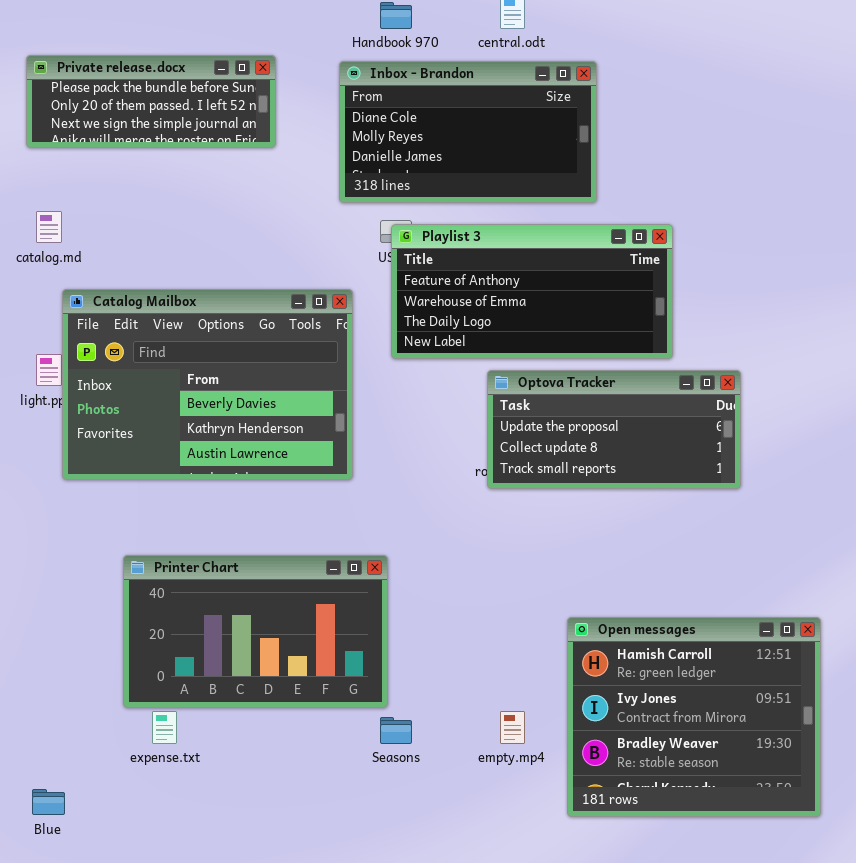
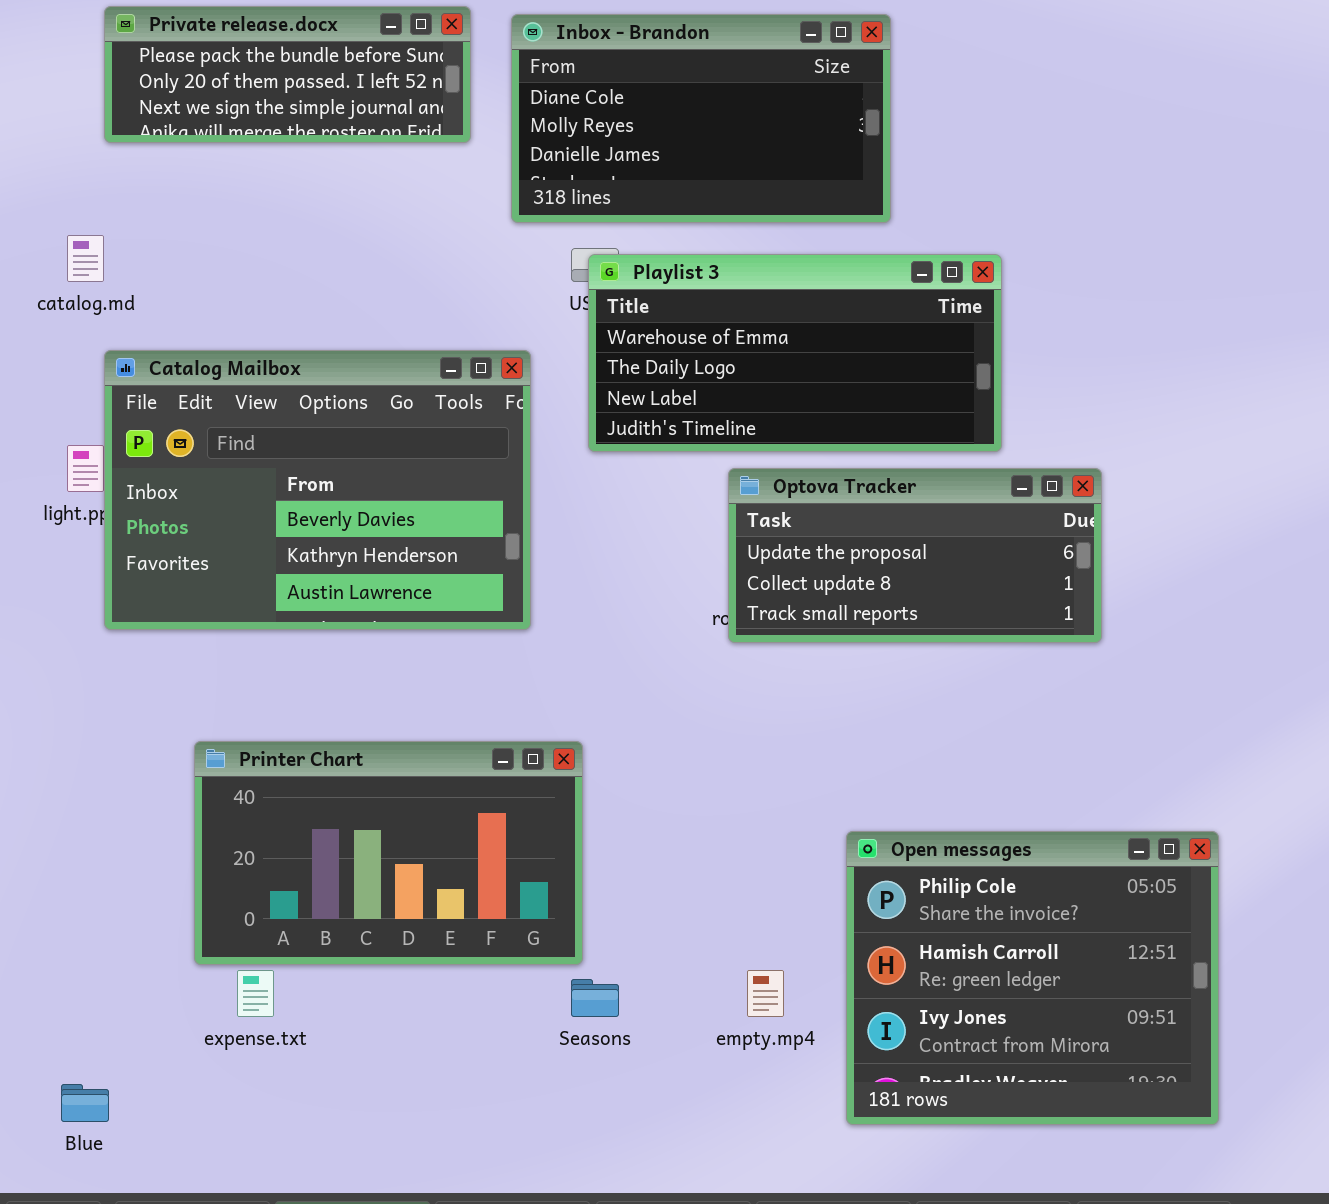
Private release.docx: [26,55,276,148] -> [104,6,471,143], moved
Playlist 3: [391,224,673,359] -> [588,254,1002,452], scrolled down 1 row
Open messages: [567,617,821,817] -> [846,831,1219,1125], scrolled up 1 row

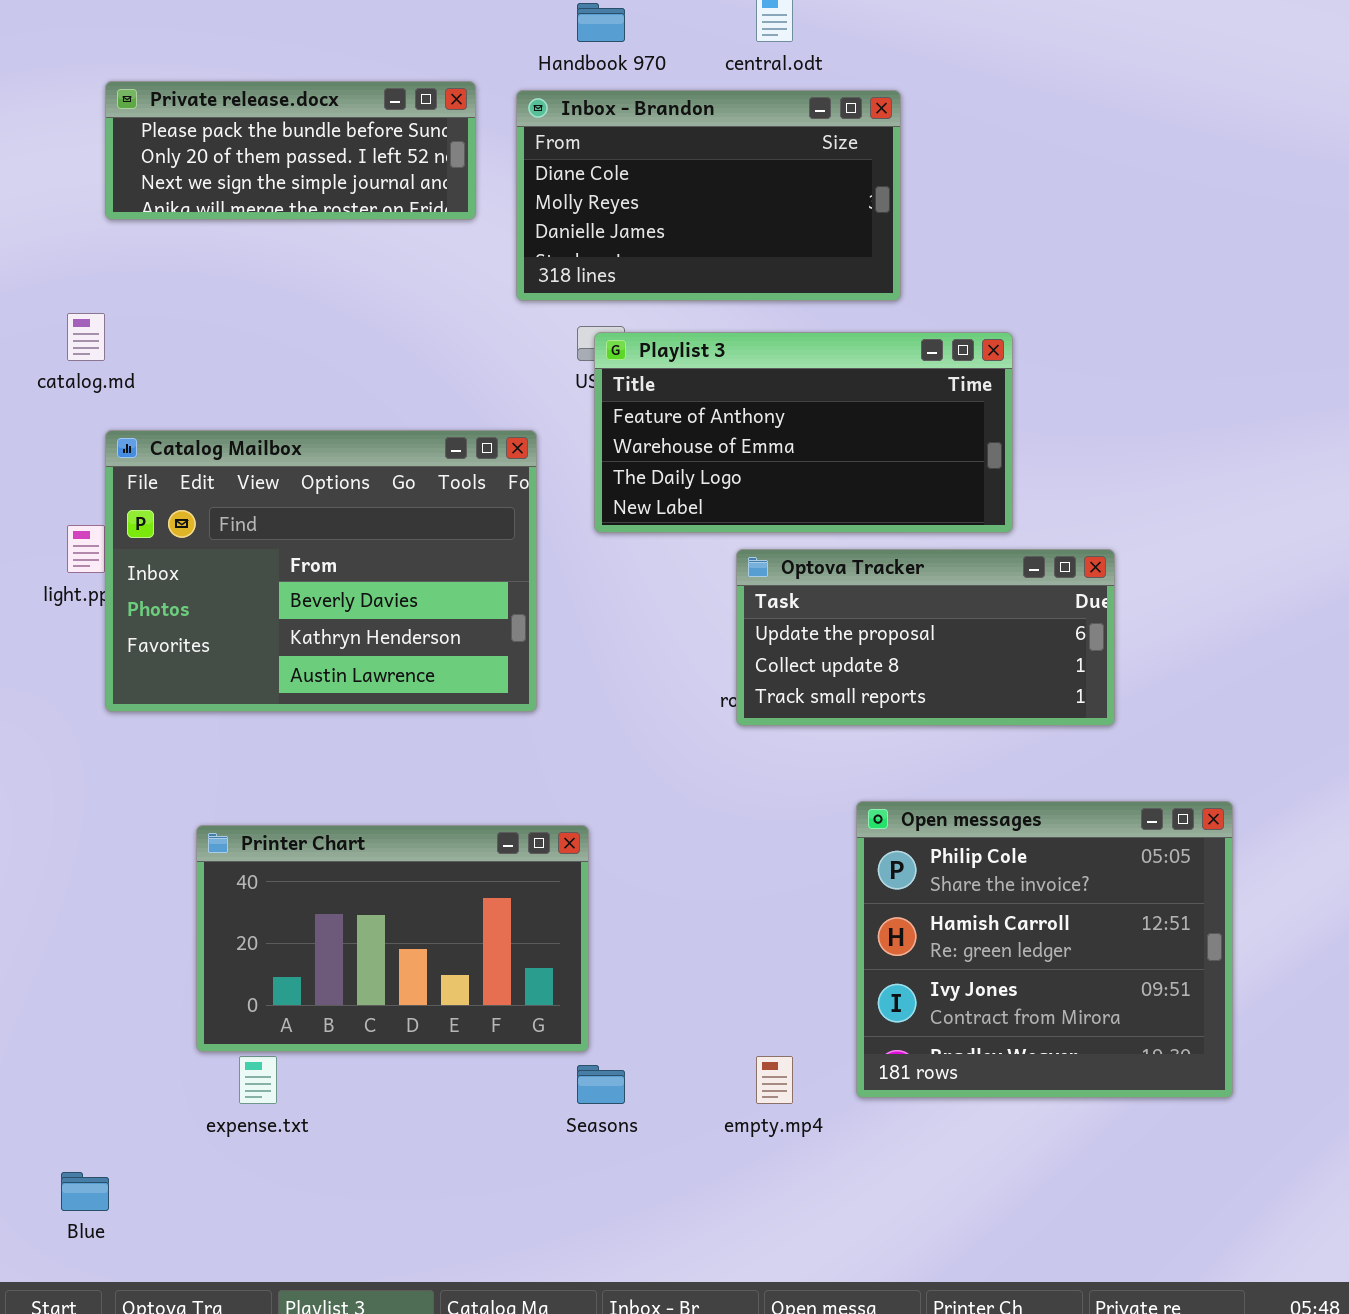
Playlist 3: [588,254,1002,452] -> [594,332,1013,533], scrolled up 1 row
Open messages: [846,831,1219,1125] -> [856,801,1233,1098], moved

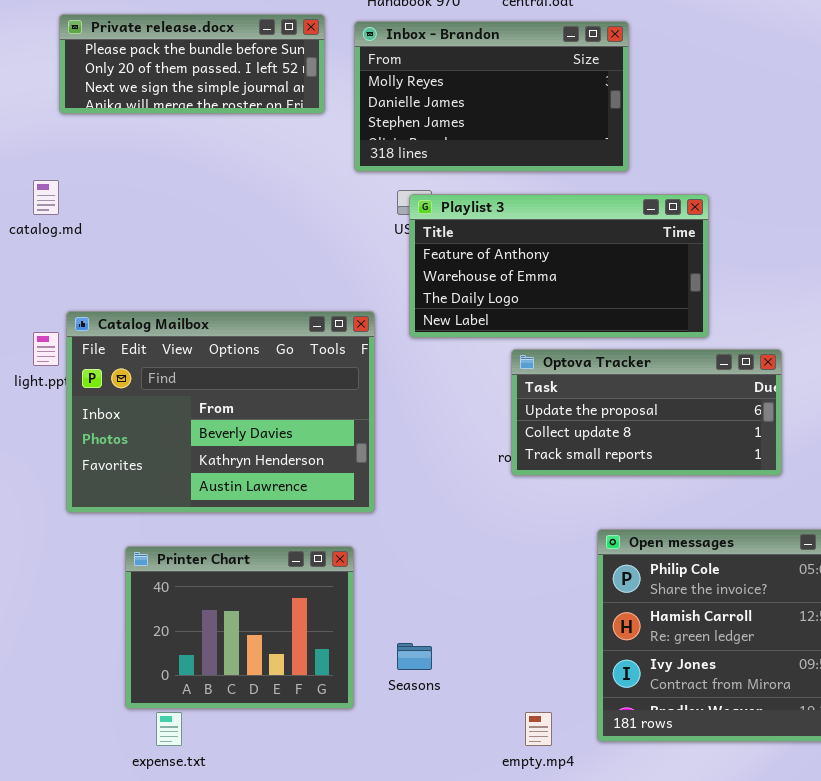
Inbox - Brandon: [516,90,901,301] -> [354,21,629,172], scrolled down 1 row
Catalog Mailbox: [105,430,537,712] -> [66,311,375,513], moved
Printer Chart: [196,825,589,1052] -> [125,546,354,709], resized
Seasons: [577,1065,625,1104] -> [397,643,432,670], moved

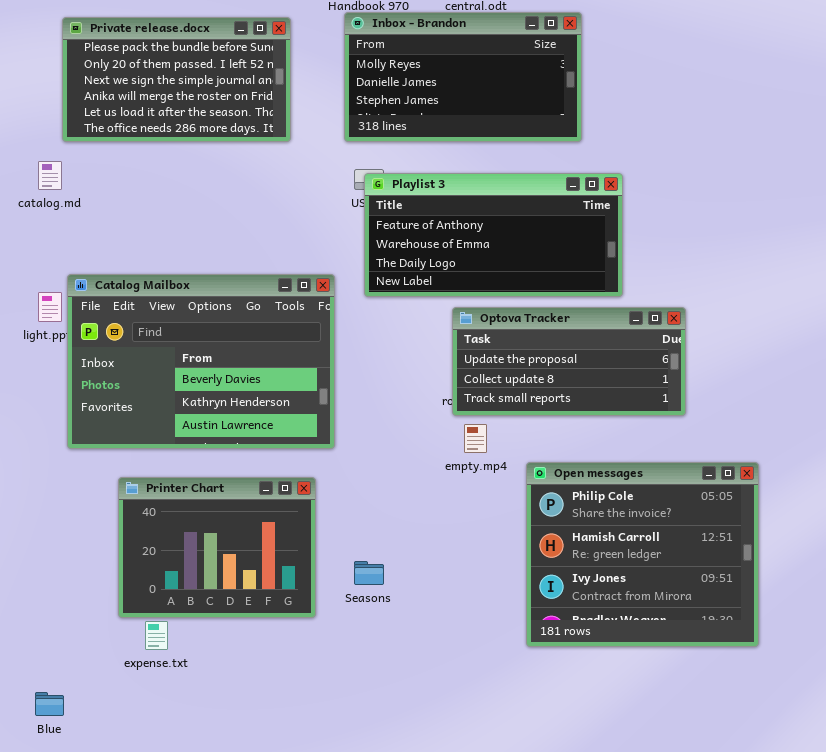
Private release.docx: [59,14,325,114] -> [62,17,291,142], resized
Inbox - Brandon: [354,21,629,172] -> [344,12,582,142], moved
empty.mp4: [525,712,552,746] -> [464,424,487,453], moved

